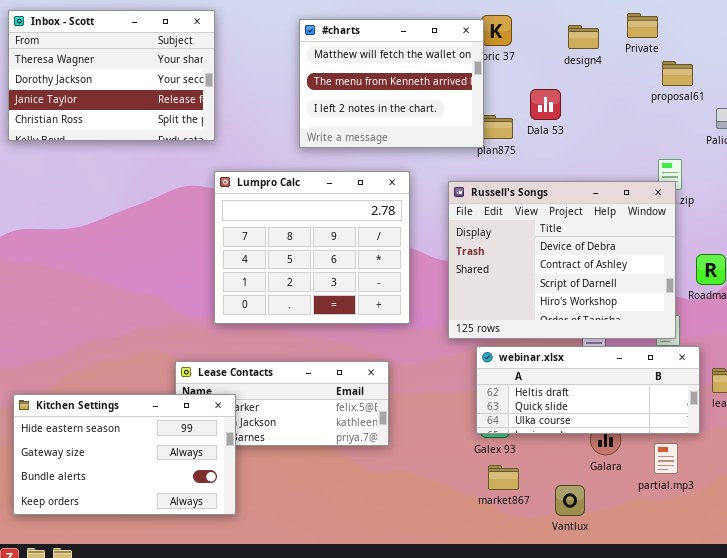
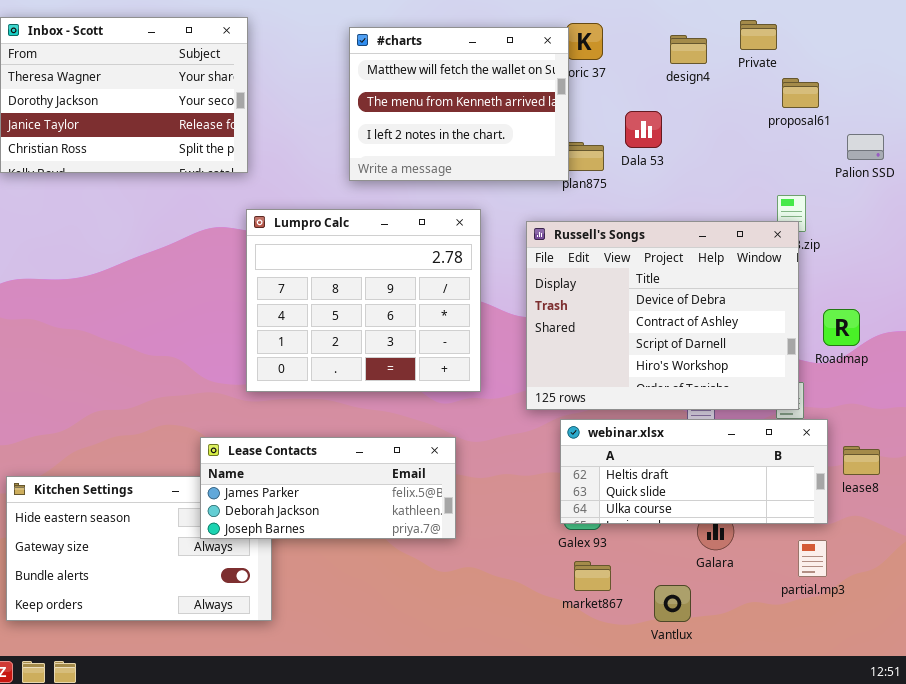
Lease Contacts: [175,361,389,446] -> [200,437,456,539], raised
partial.mp3: [654,443,678,474] -> [798,540,827,577], moved

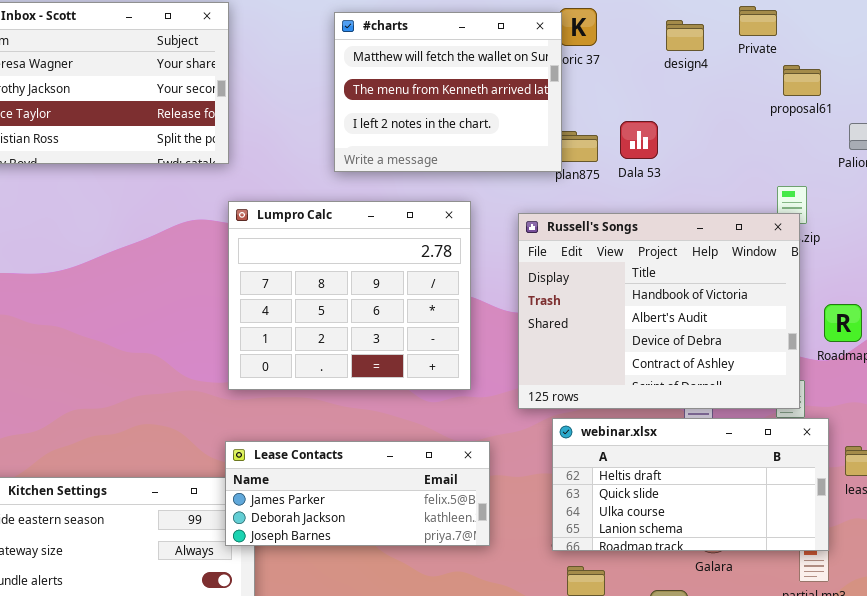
Dala 53: [625,111,662,148] -> [620,121,658,159], moved
Russell's Songs: [526,221,799,410] -> [518,213,800,409], scrolled up 2 rows
webinar.xlsx: [560,419,828,524] -> [552,418,829,551], resized
Lease Contacts: [200,437,456,539] -> [225,441,490,546], moved

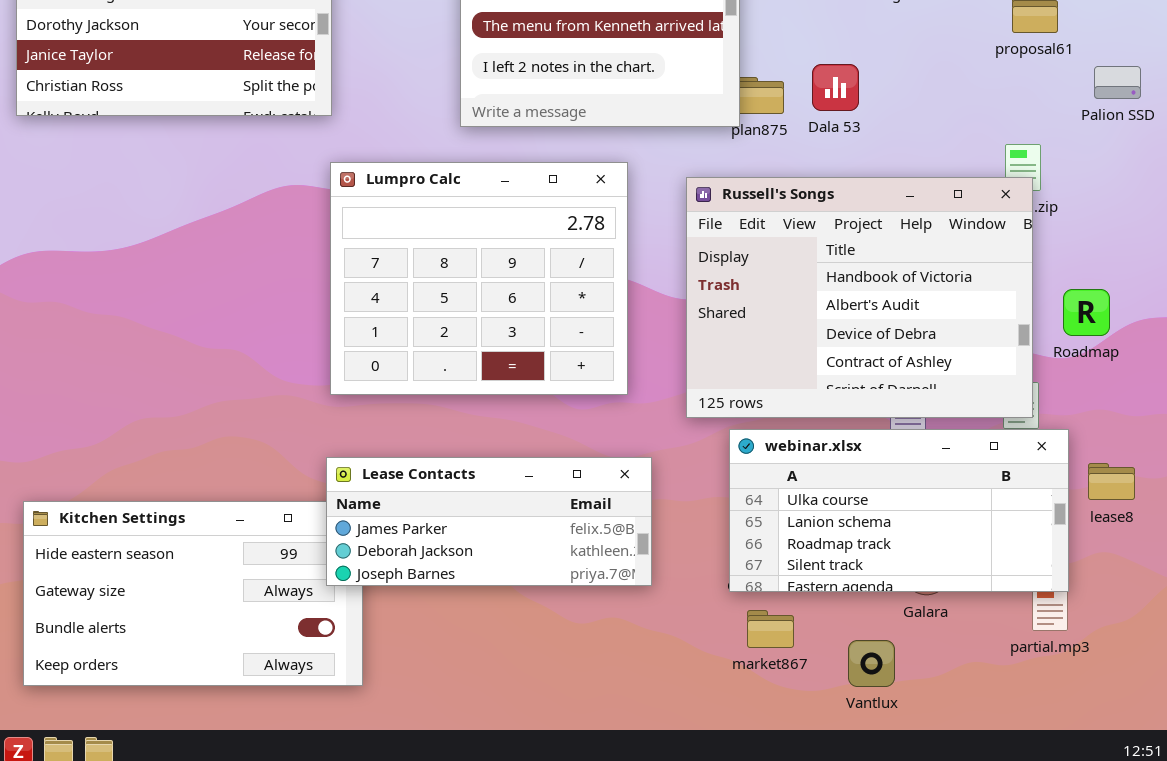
webinar.xlsx: [552,418,829,551] -> [729,429,1069,592], scrolled down 2 rows

